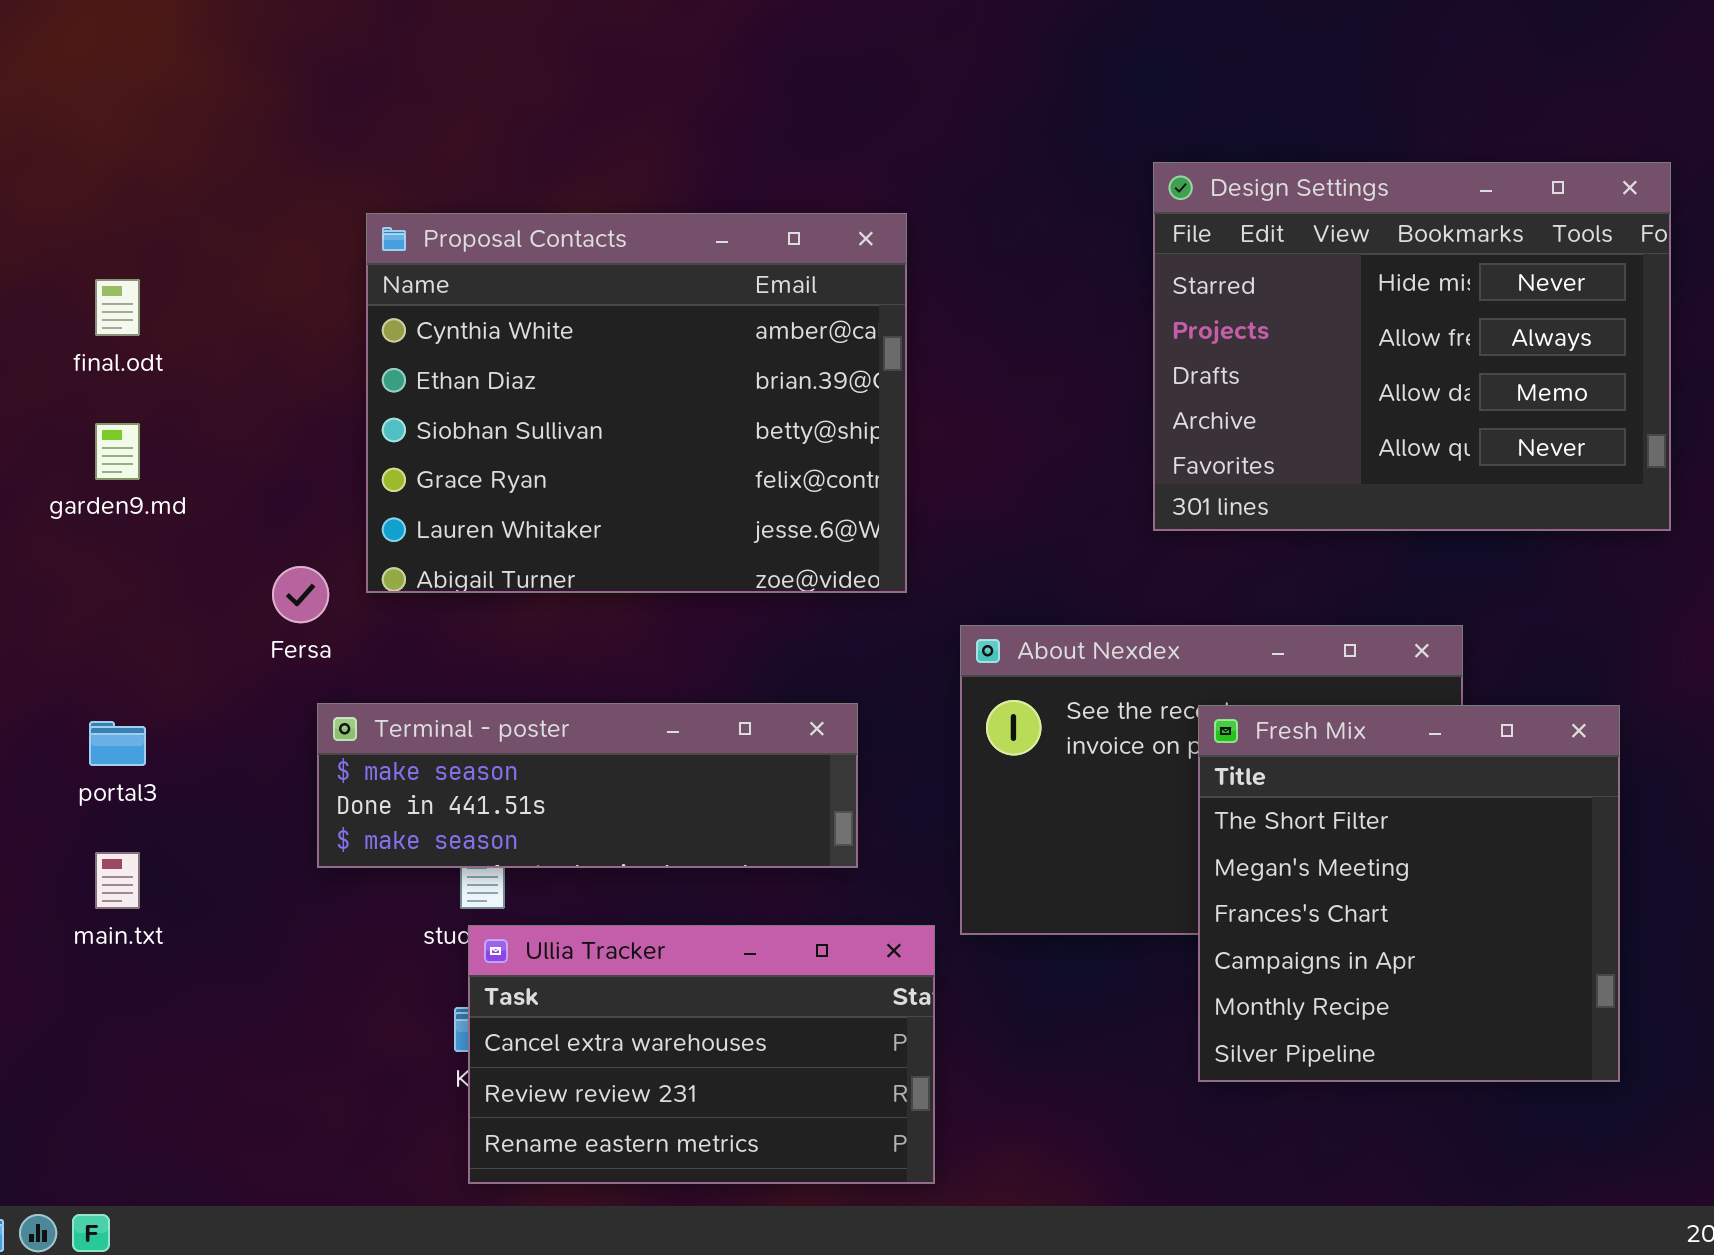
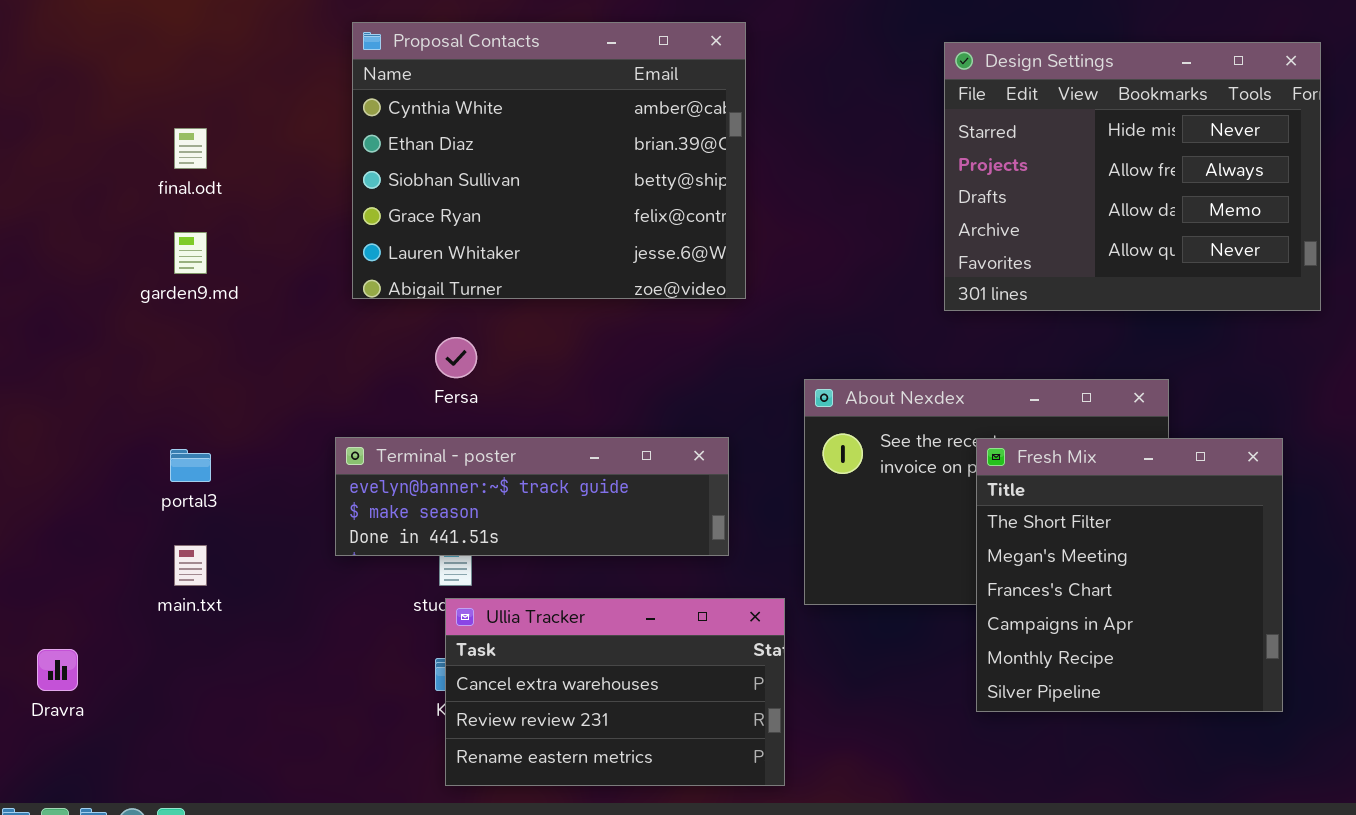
Proposal Contacts: [366,213,907,593] -> [352,22,746,299], moved
Fersa: [272,566,329,623] -> [435,337,477,378], moved
Terminal - poster: [317,703,858,868] -> [335,437,729,556], scrolled up 1 row

